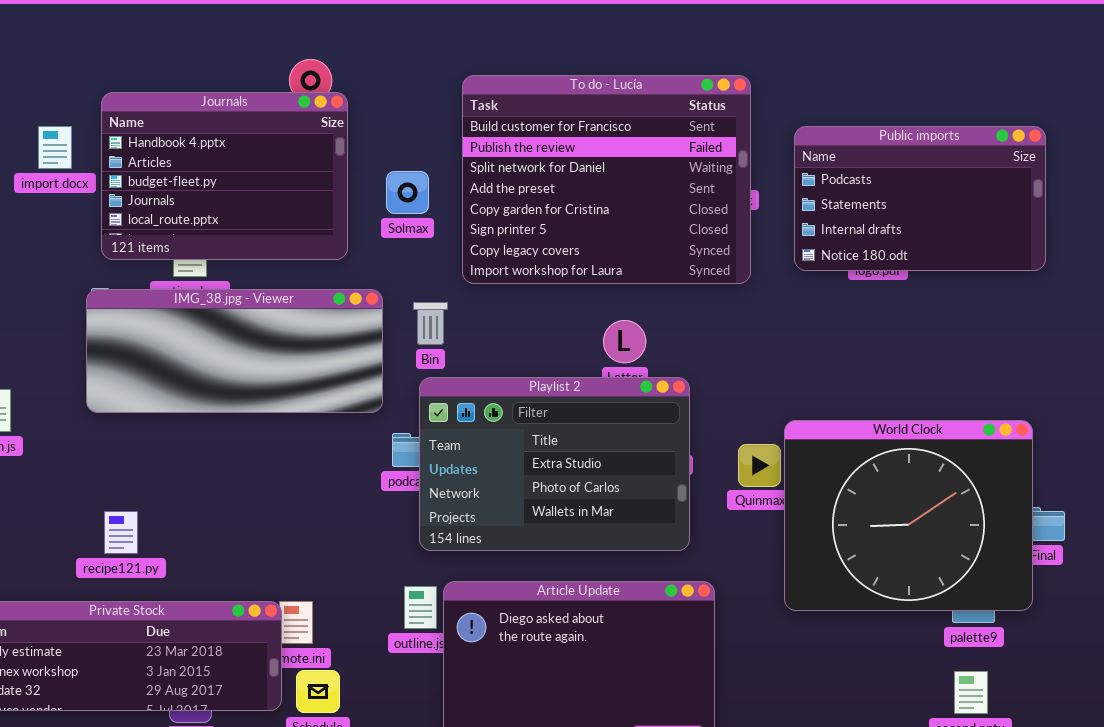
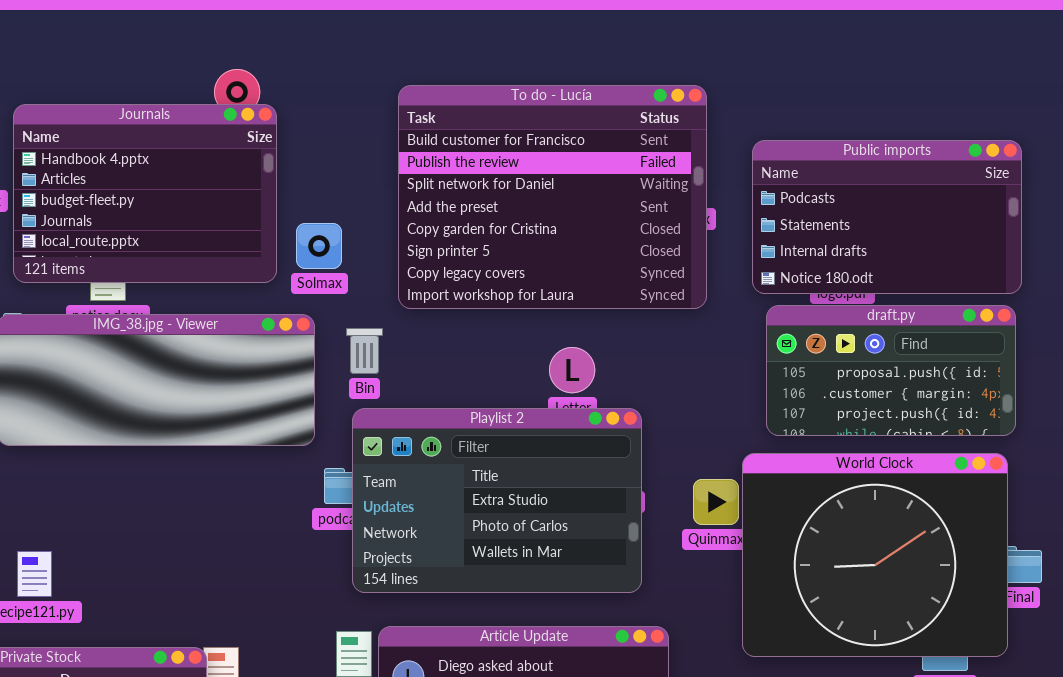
Solmax: [386,171,429,214] -> [296,223,342,269], moved
draft.py: none -> [766,305,1016,436], opened

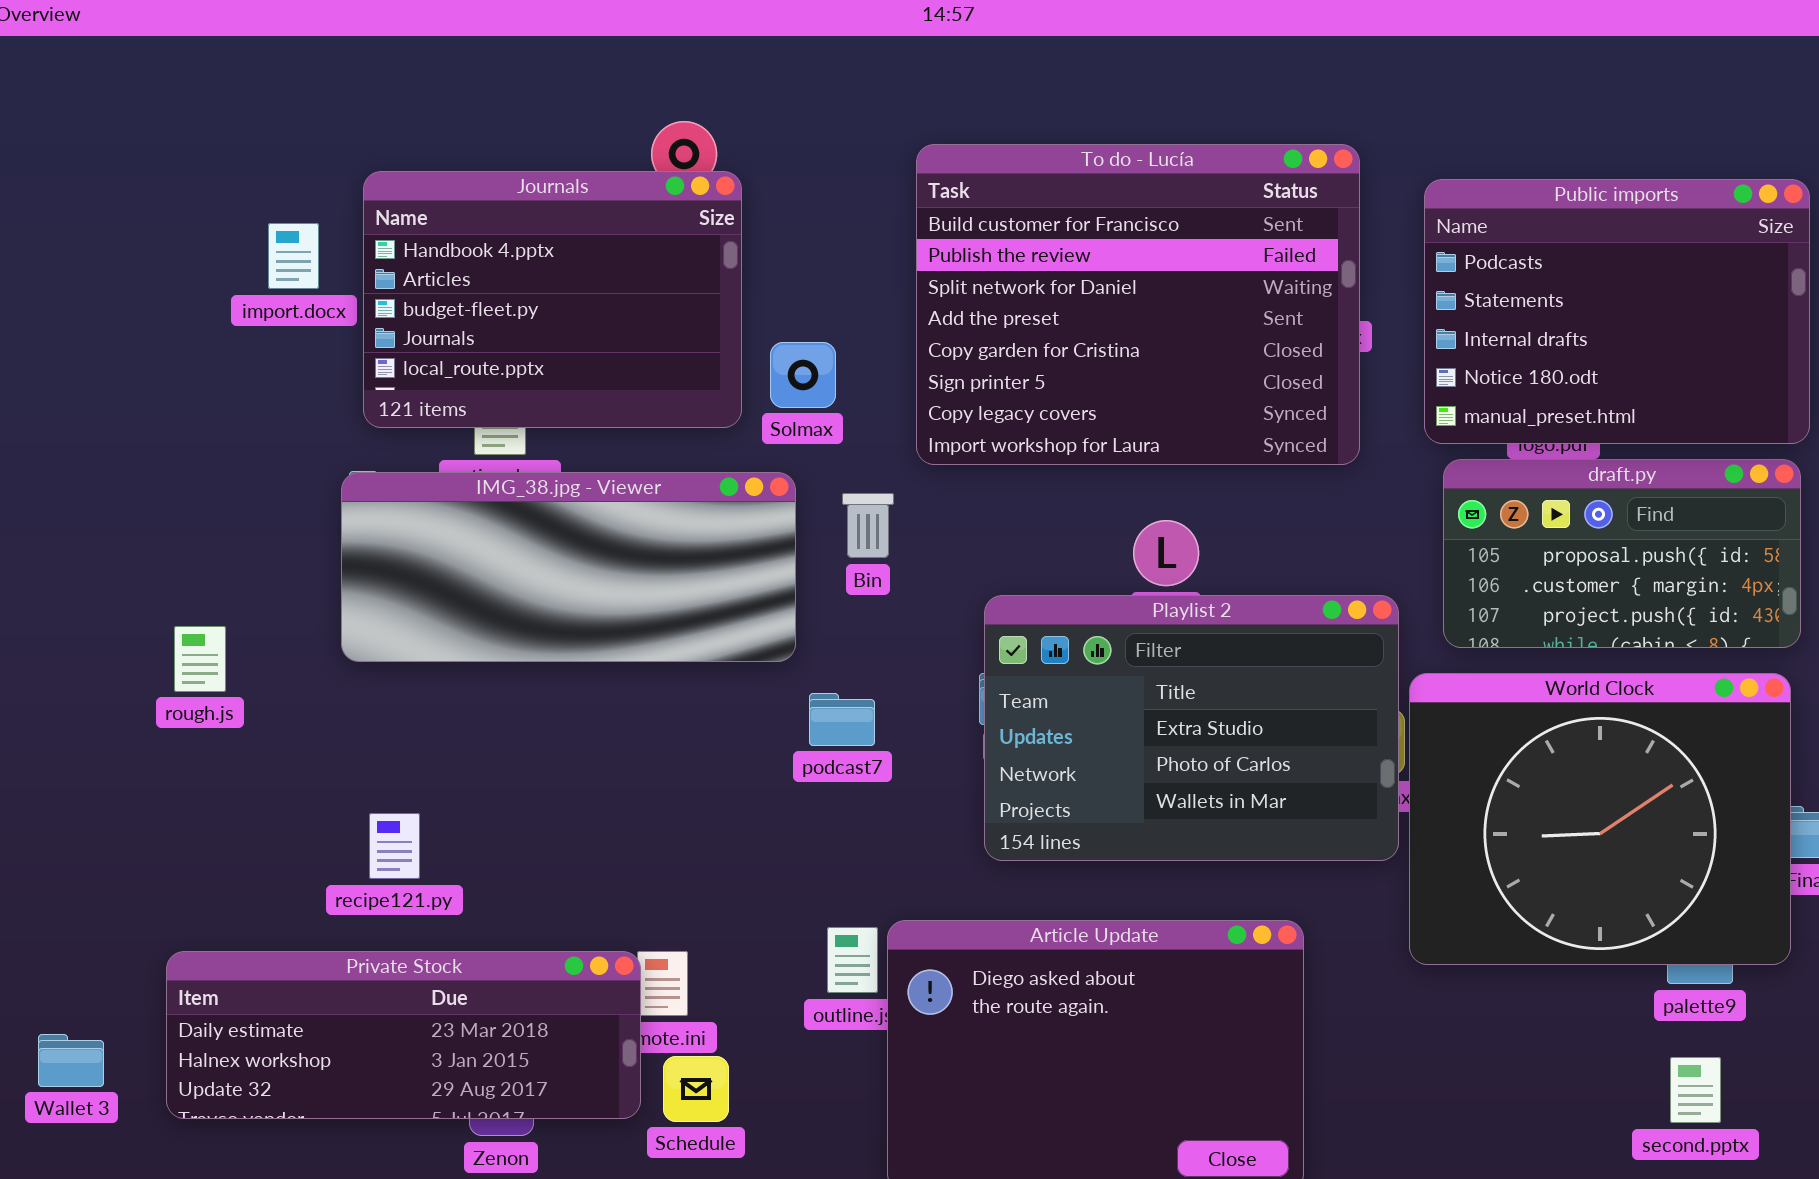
Public imports: [752,140,1022,294] -> [1424,179,1810,444], resized
Playlist 2: [352,408,642,593] -> [984,595,1399,861], moved

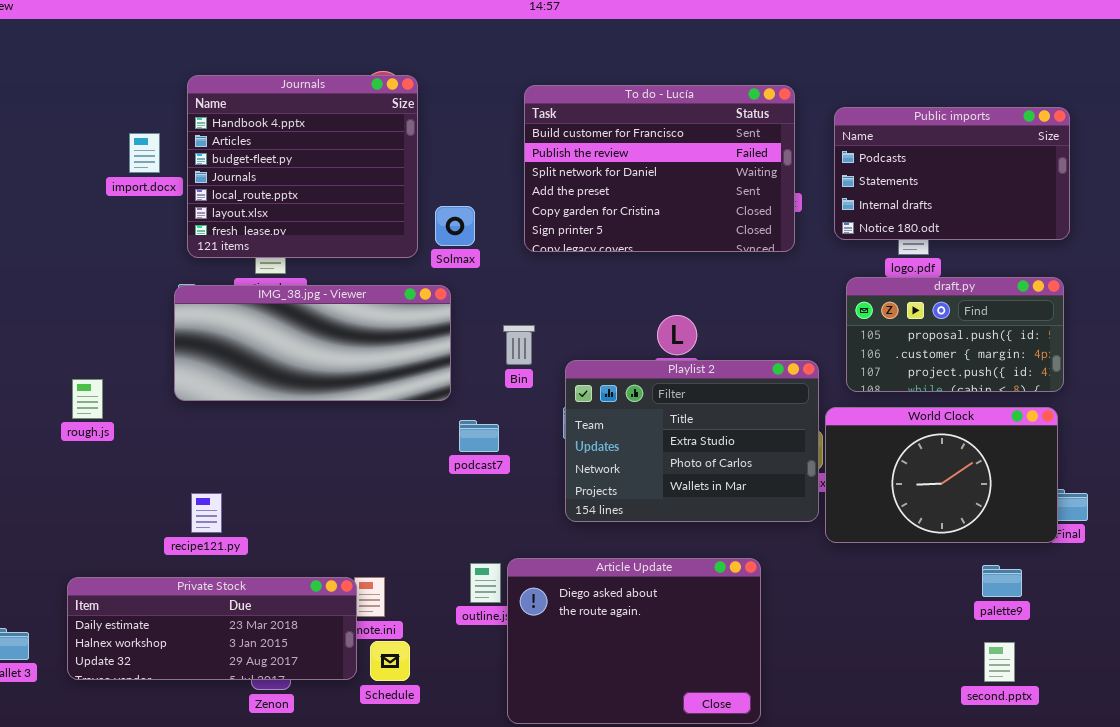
To do - Lucía: [916,144,1360,465] -> [524,85,795,252], resized
Journals: [363,171,742,428] -> [187,75,418,258], resized
Public imports: [1424,179,1810,444] -> [834,107,1070,240], resized
Bin: [842,493,894,558] -> [503,325,535,365], moved
World Clock: [1409,673,1791,965] -> [825,407,1058,543], resized

